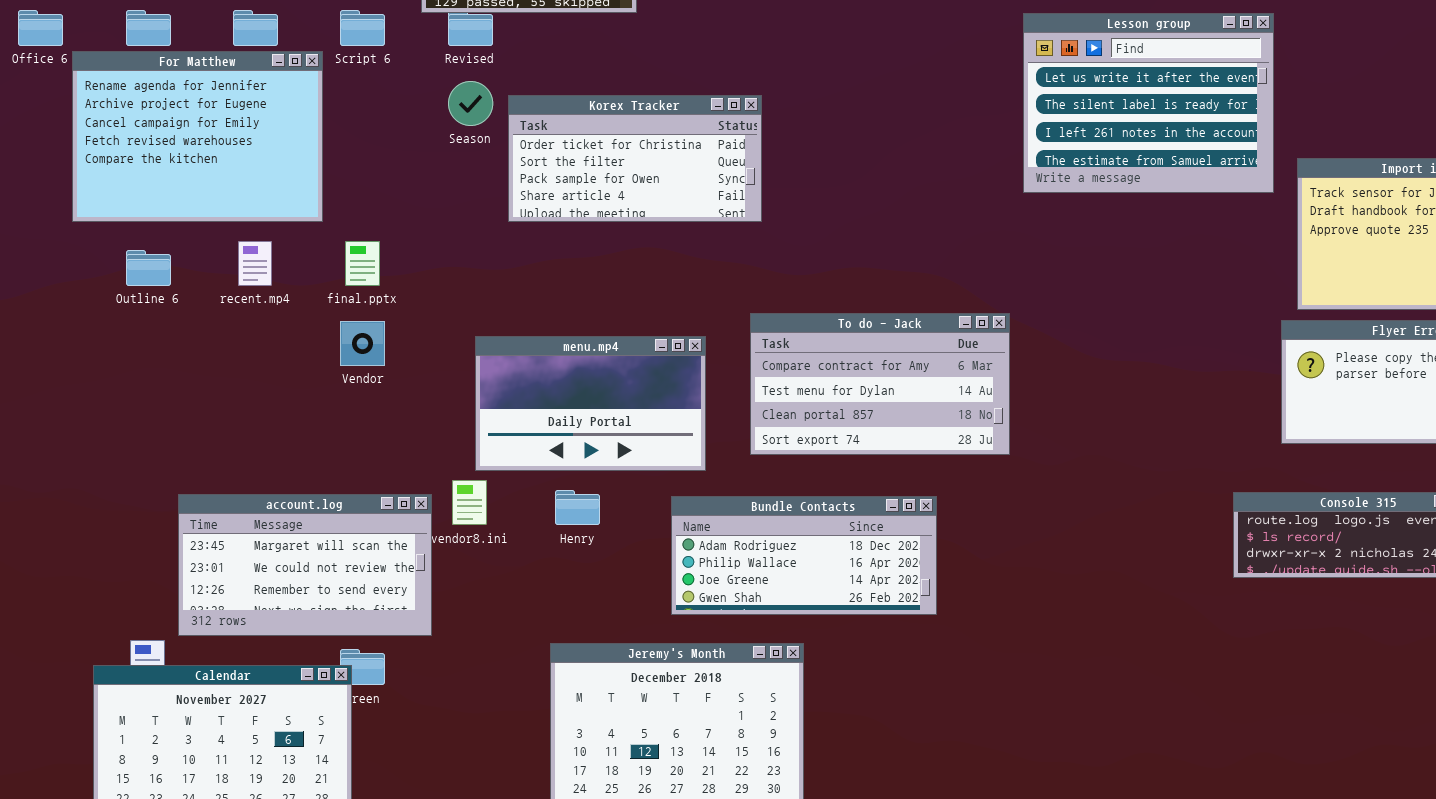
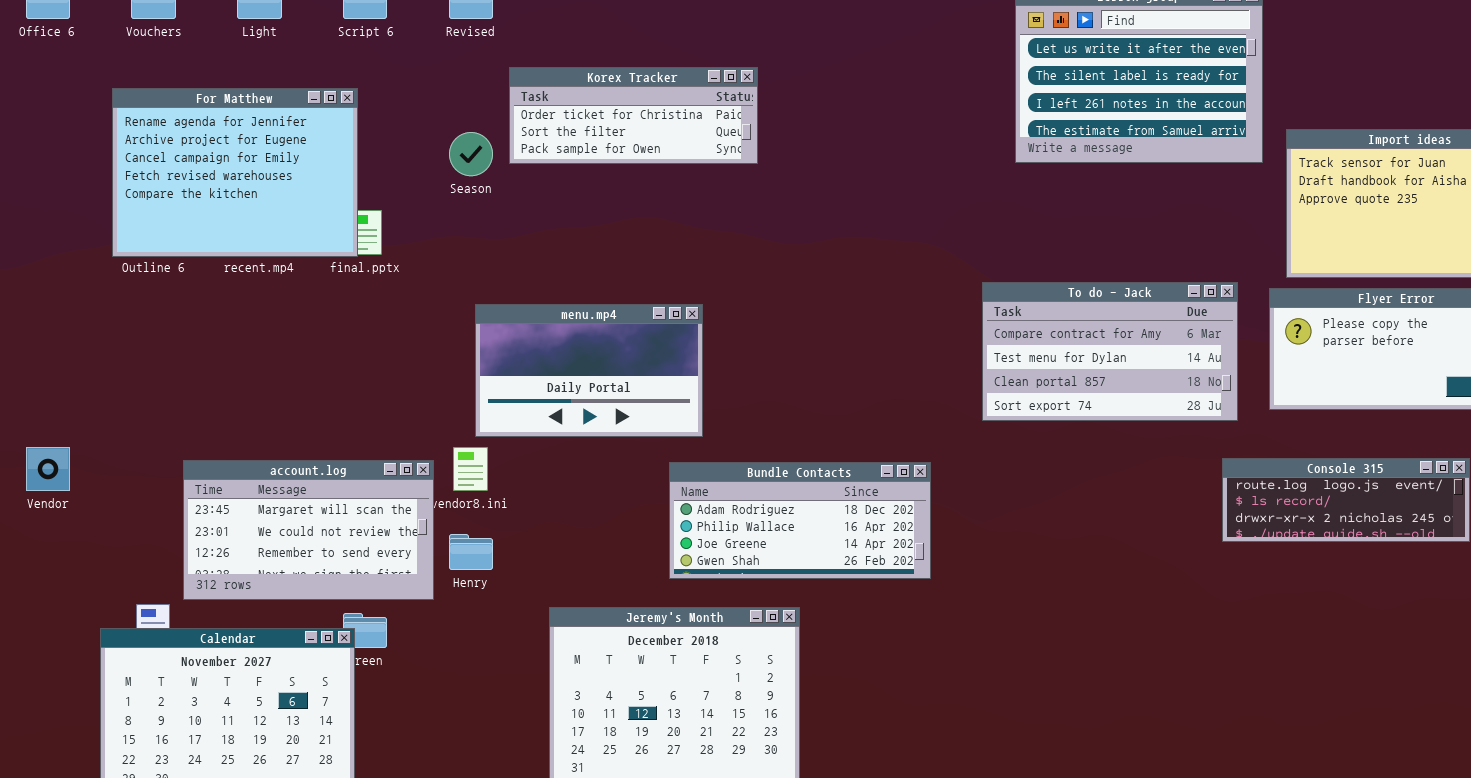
For Matthew: [72,51,323,222] -> [112,88,358,257], moved
Season: [448,81,493,126] -> [449,132,493,176], moved
Korex Tracker: [508,95,762,222] -> [509,67,758,164], resized
To do - Jack: [750,313,1010,455] -> [982,282,1238,421], moved
Vendor: [340,321,385,366] -> [26,447,70,491], moved
Henry: [555,490,600,525] -> [449,534,493,570], moved

